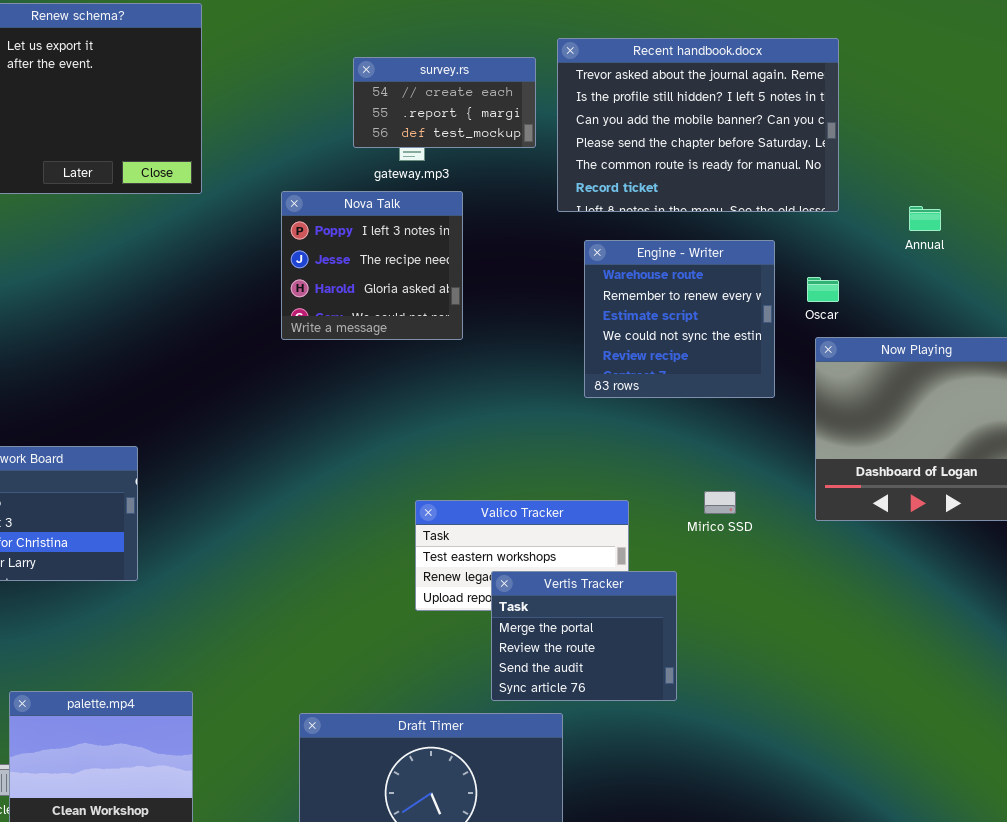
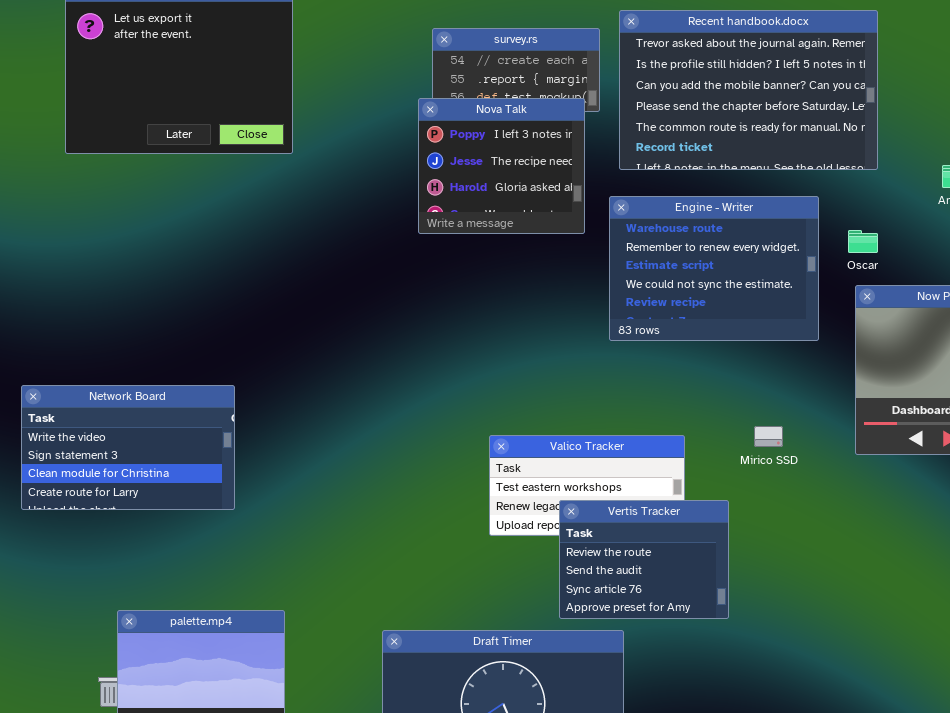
Nova Talk: [281,191,463,340] -> [418,98,585,234], moved
Engine - Writer: [584,240,775,398] -> [609,196,819,341], resized
Vertis Tracker: [491,571,677,701] -> [559,500,729,619], scrolled down 1 row

